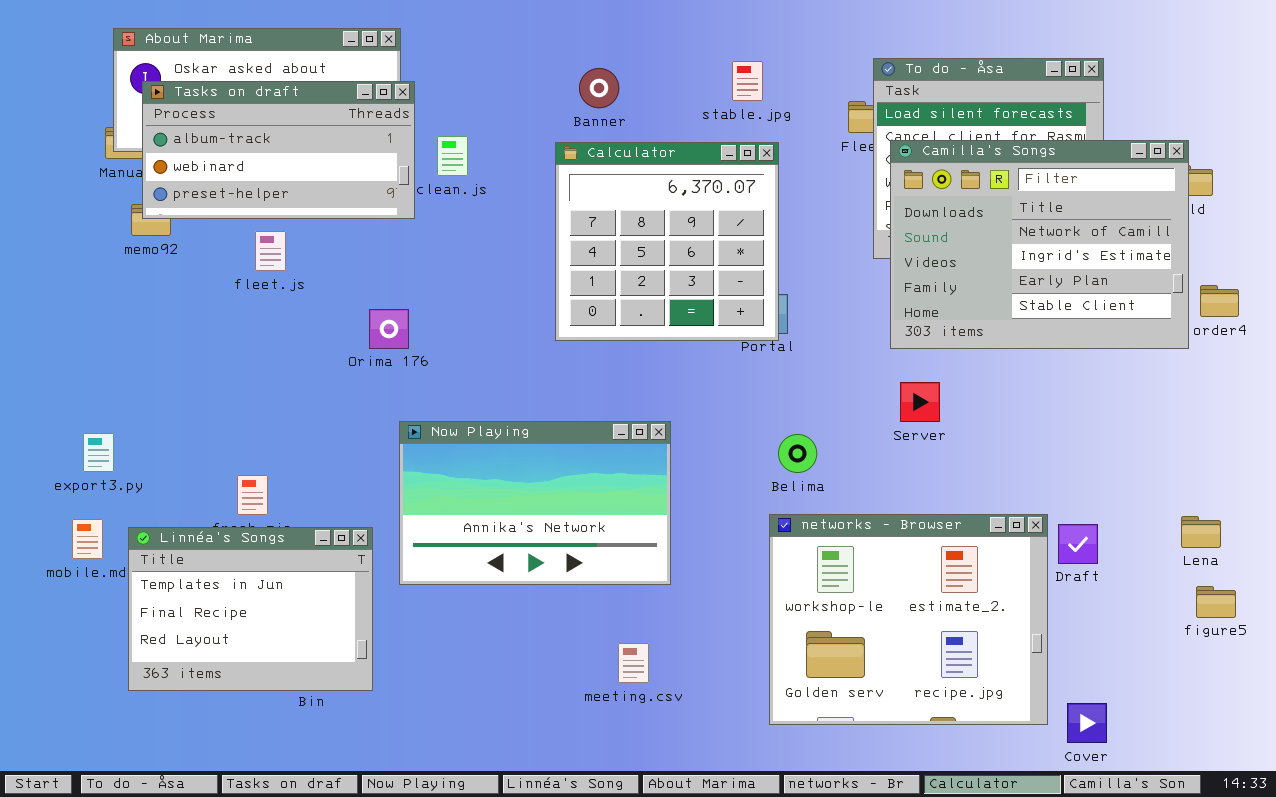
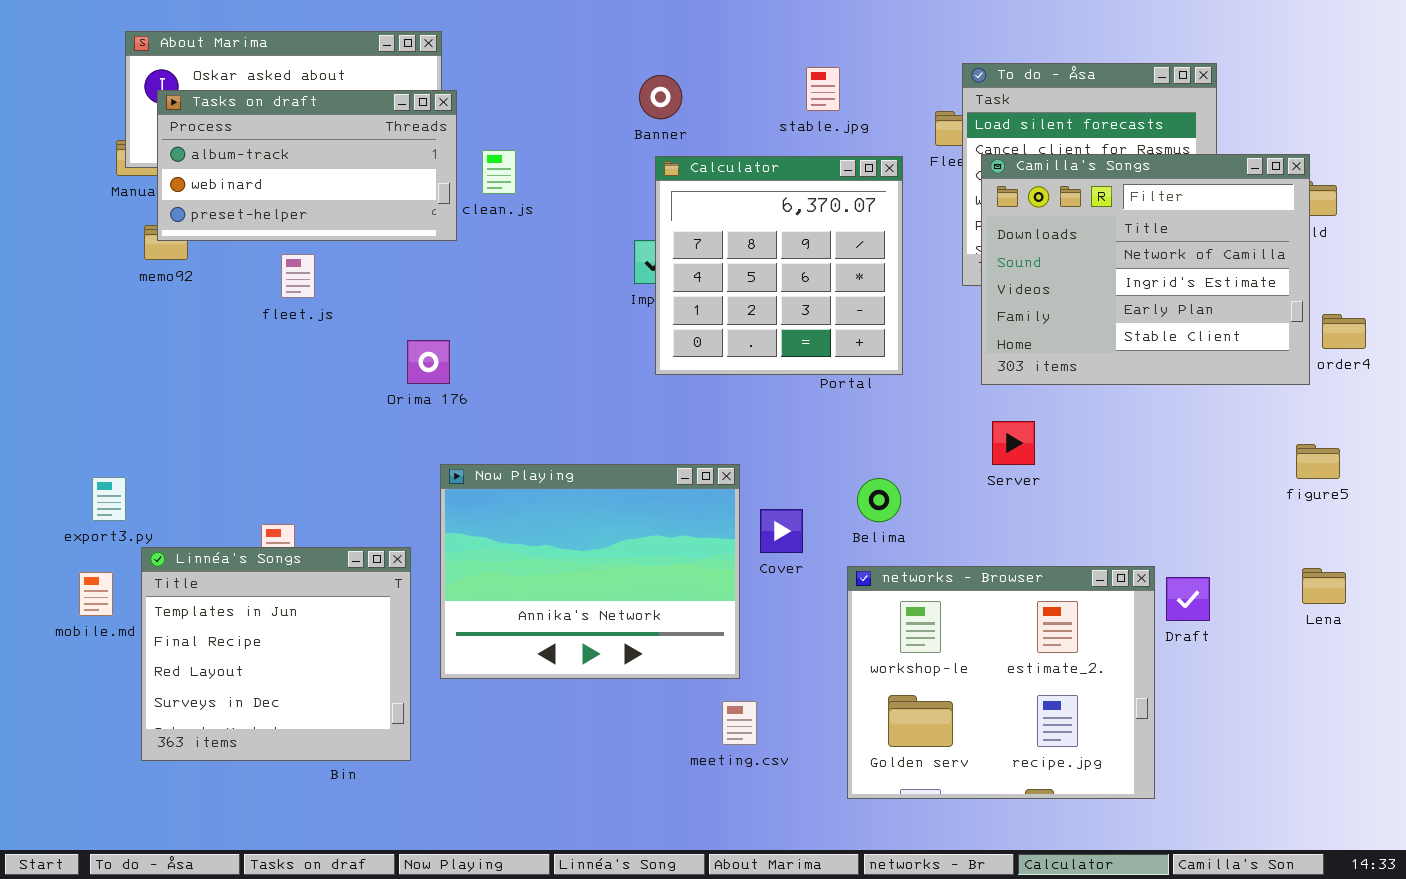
Calculator: [555,142,779,341] -> [655,156,903,375], moved
Now Playing: [399,421,671,585] -> [440,464,740,679], resized
Linnéa's Songs: [128,527,373,691] -> [141,547,411,761], resized
figure5: [1196,586,1236,618] -> [1296,444,1340,479], moved
meeting.csv: [618,643,649,683] -> [722,701,757,745], moved
Cover: [1067,703,1107,743] -> [760,509,803,553], moved

